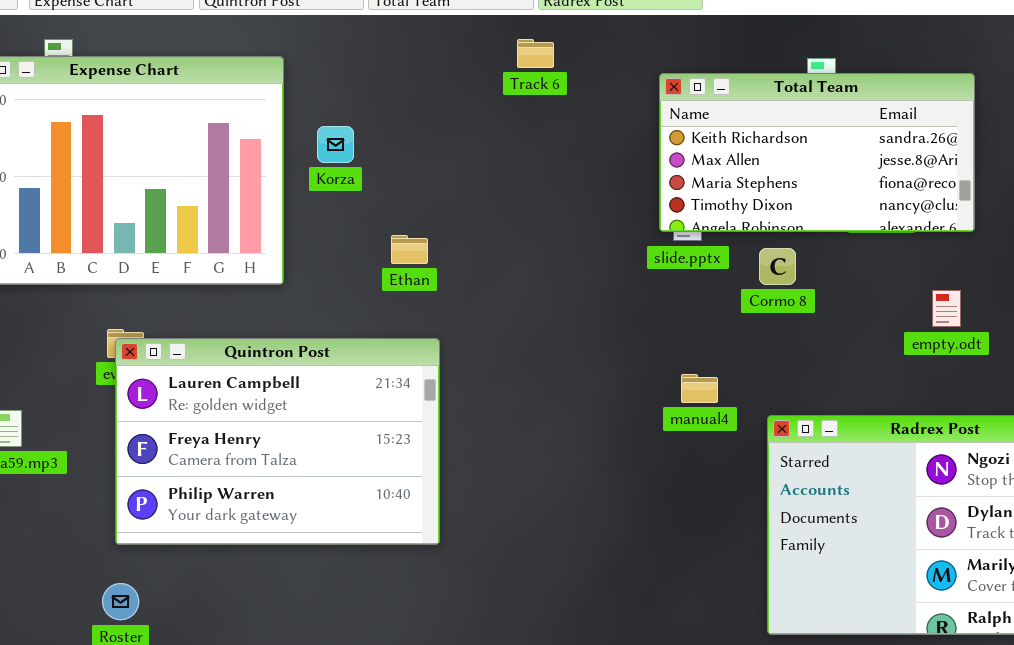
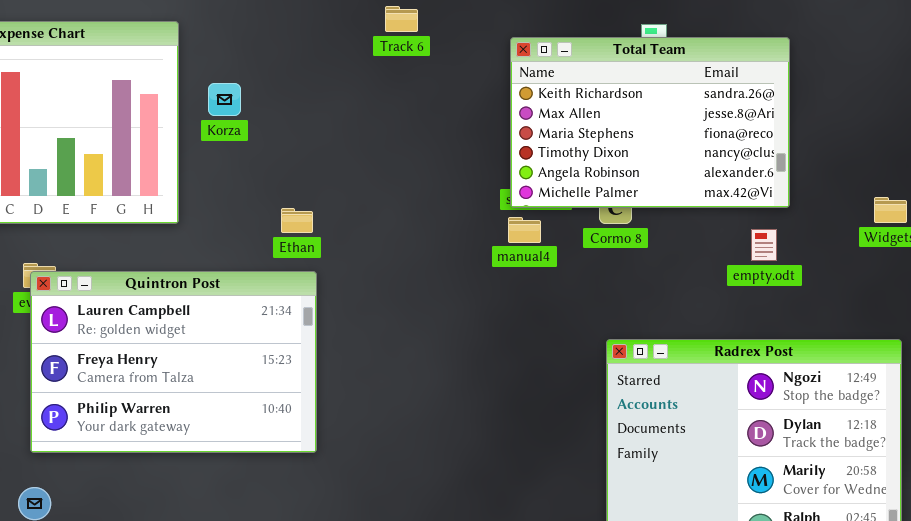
Total Team: [659,73,975,232] -> [510,37,790,208], resized
Ethan: [391,235,428,264] -> [281,208,313,233], moved
manual4: [681,374,718,403] -> [508,217,541,243], moved

